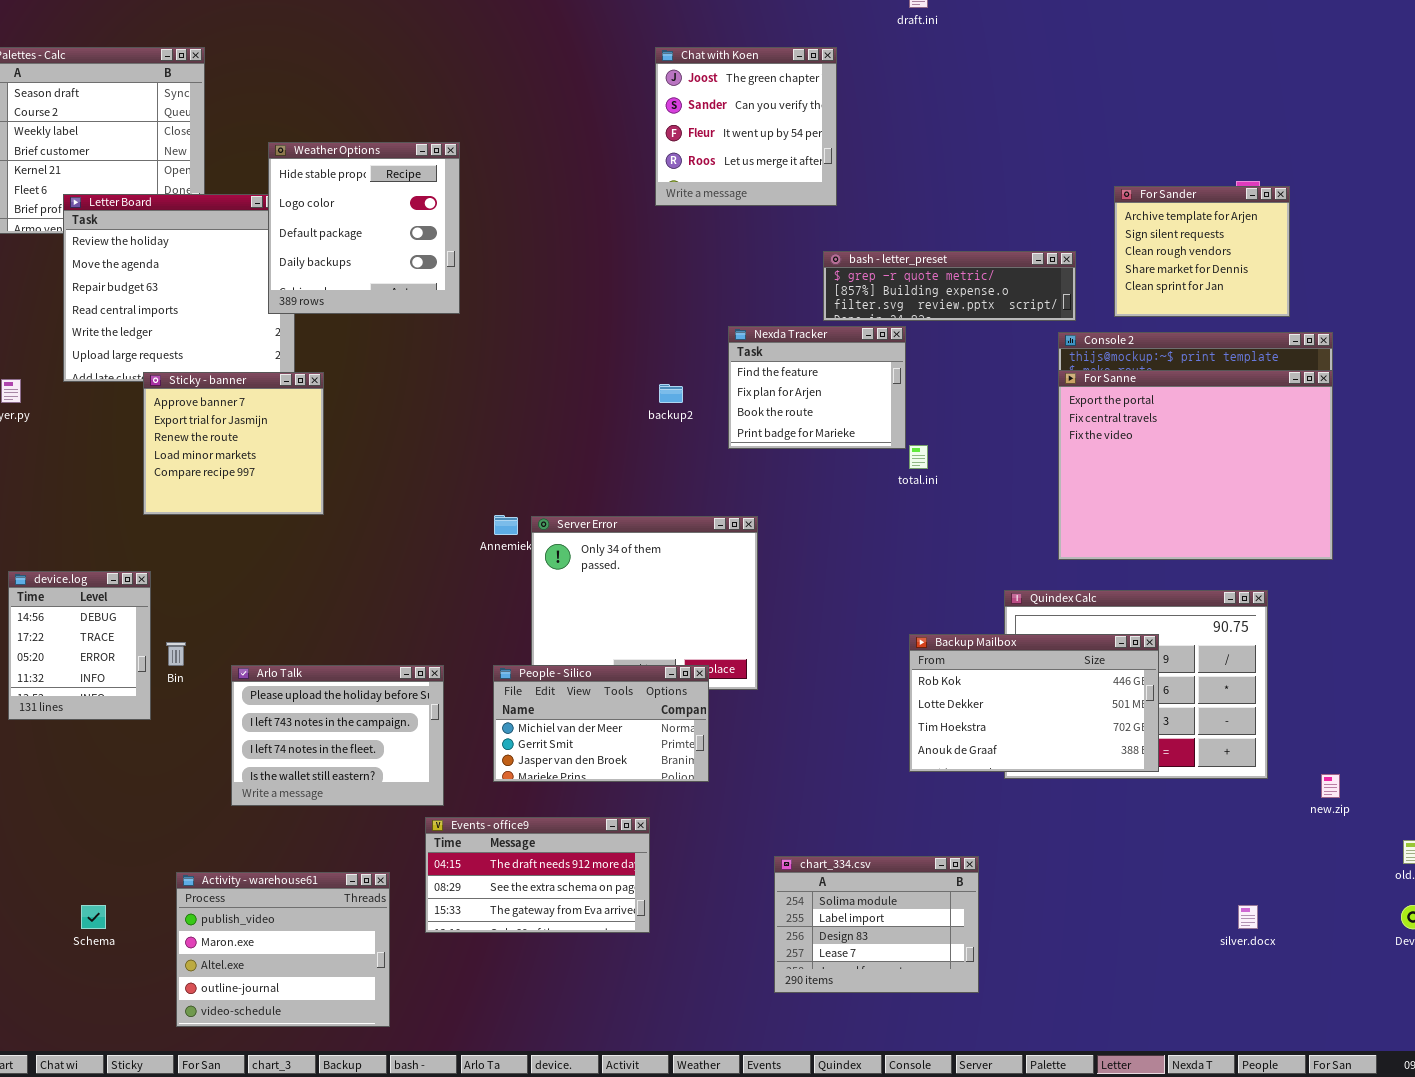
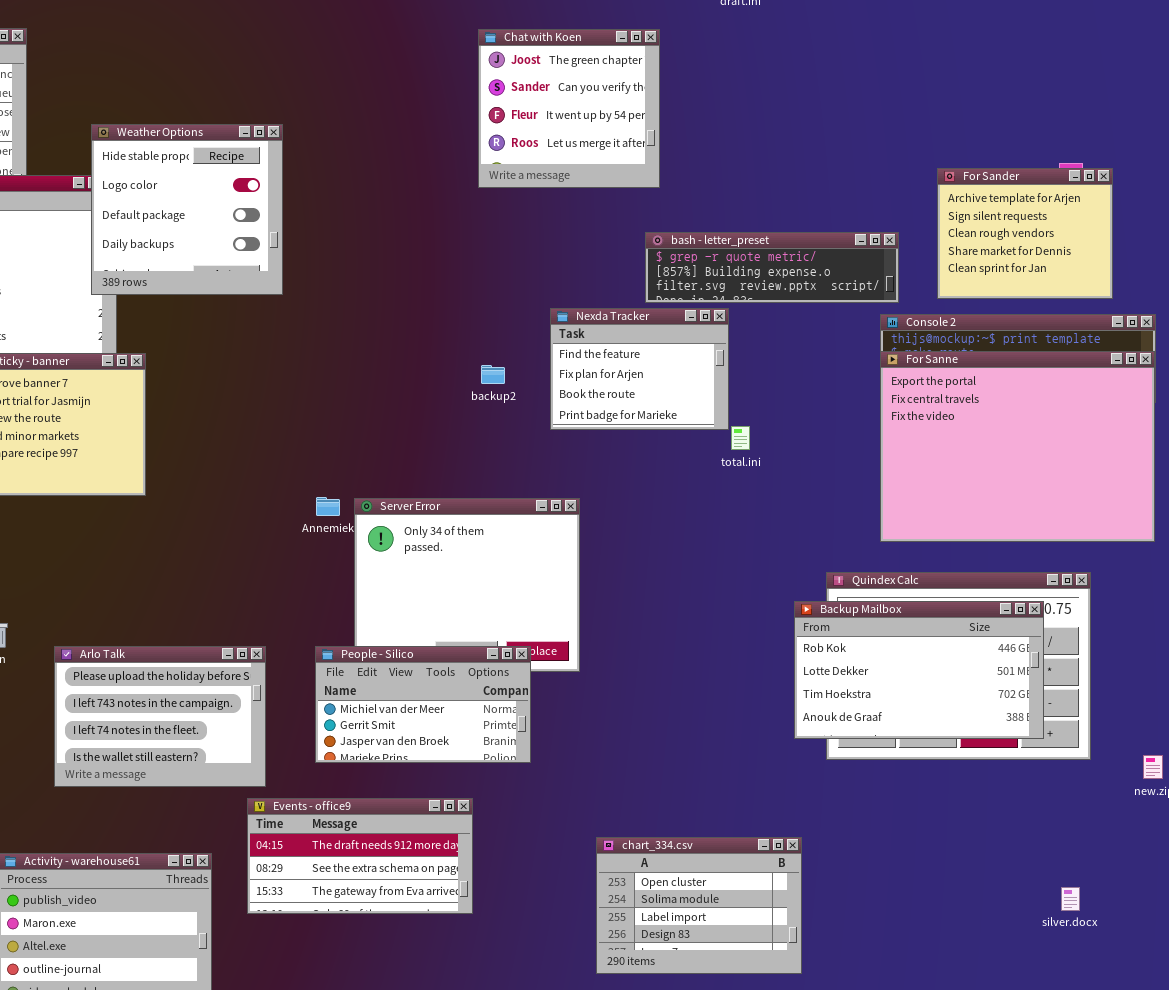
Backup Mailbox: [909,634,1159,772] -> [794,601,1044,739], moved
chart_334.csv: [774,856,979,993] -> [596,837,802,974], scrolled up 1 row

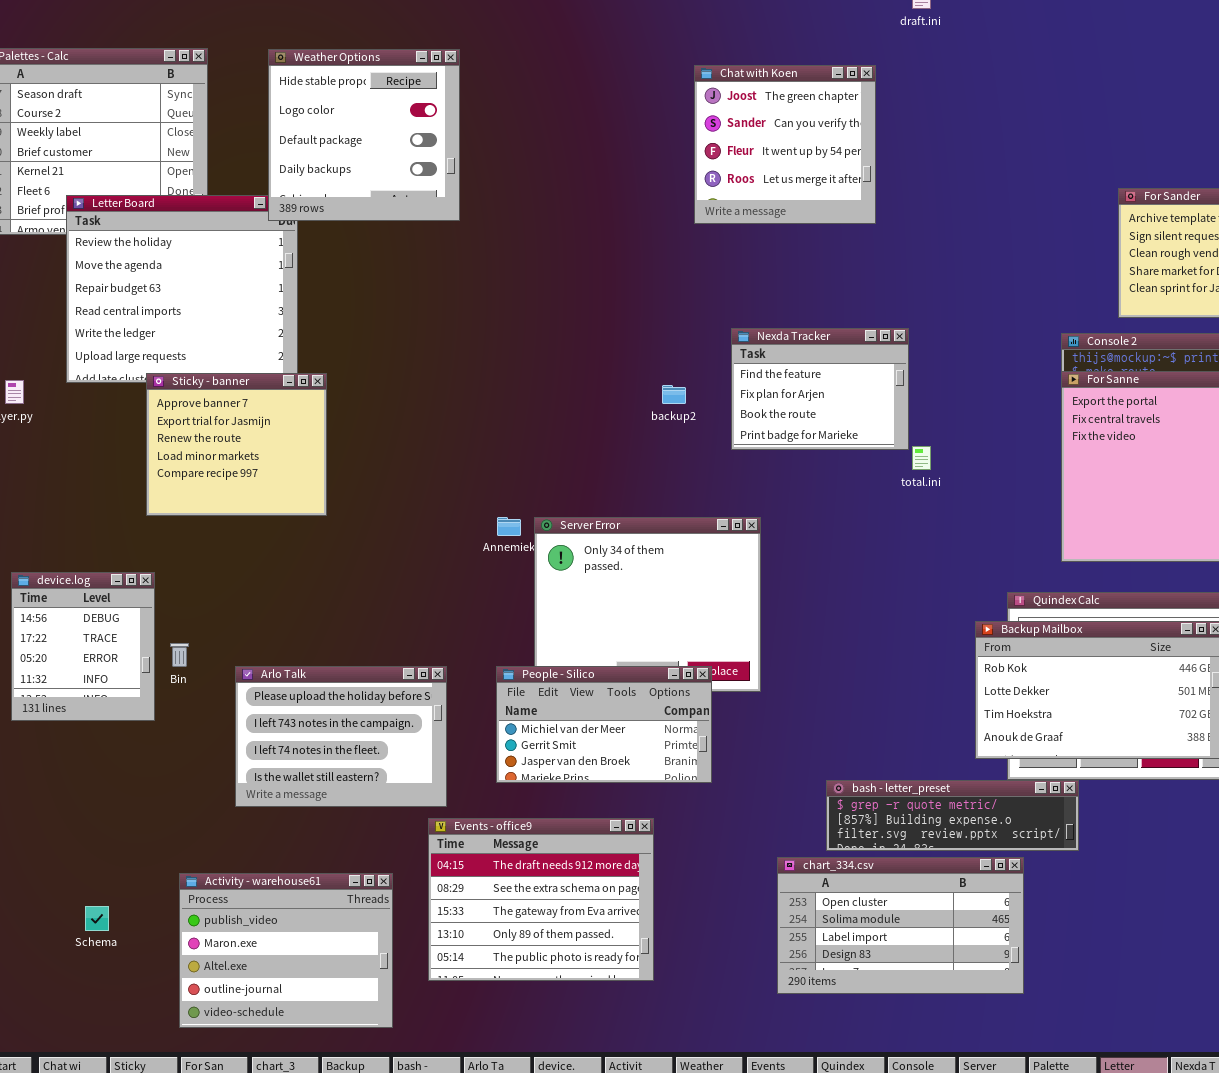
Chat with Koen: [478,29,660,188] -> [694,65,876,224], moved
Weather Options: [91,124,283,295] -> [268,49,460,221], moved
bash - letter_preset: [645,232,899,303] -> [826,780,1079,851], moved
Events - office9: [247,798,473,914] -> [428,818,654,981], resized
chart_334.csv: [596,837,802,974] -> [777,857,1024,994], resized

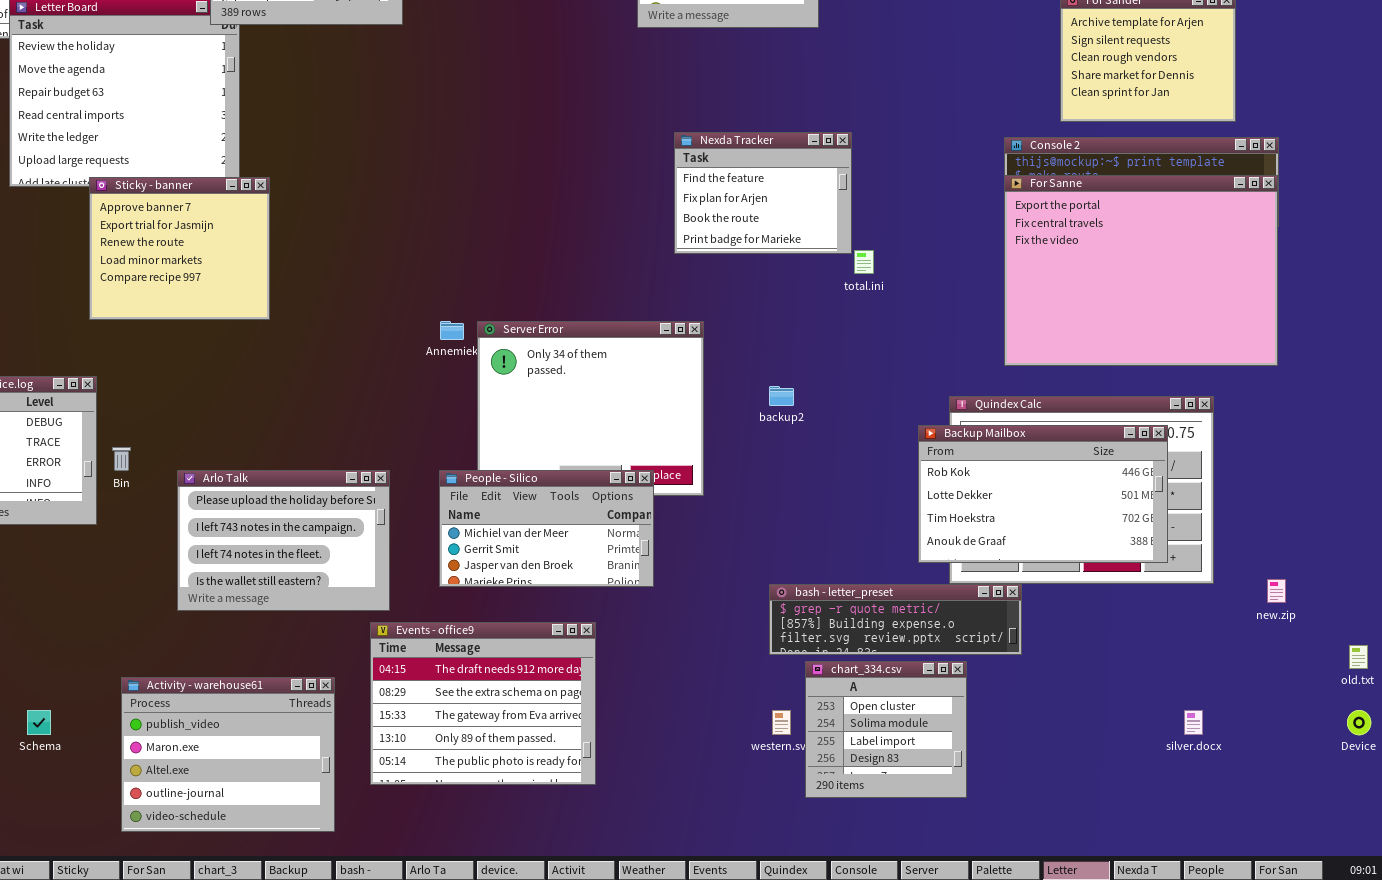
backup2: [662,385,686,404] -> [769,386,794,406], moved
chart_334.csv: [777,857,1024,994] -> [805,661,967,798], resized

